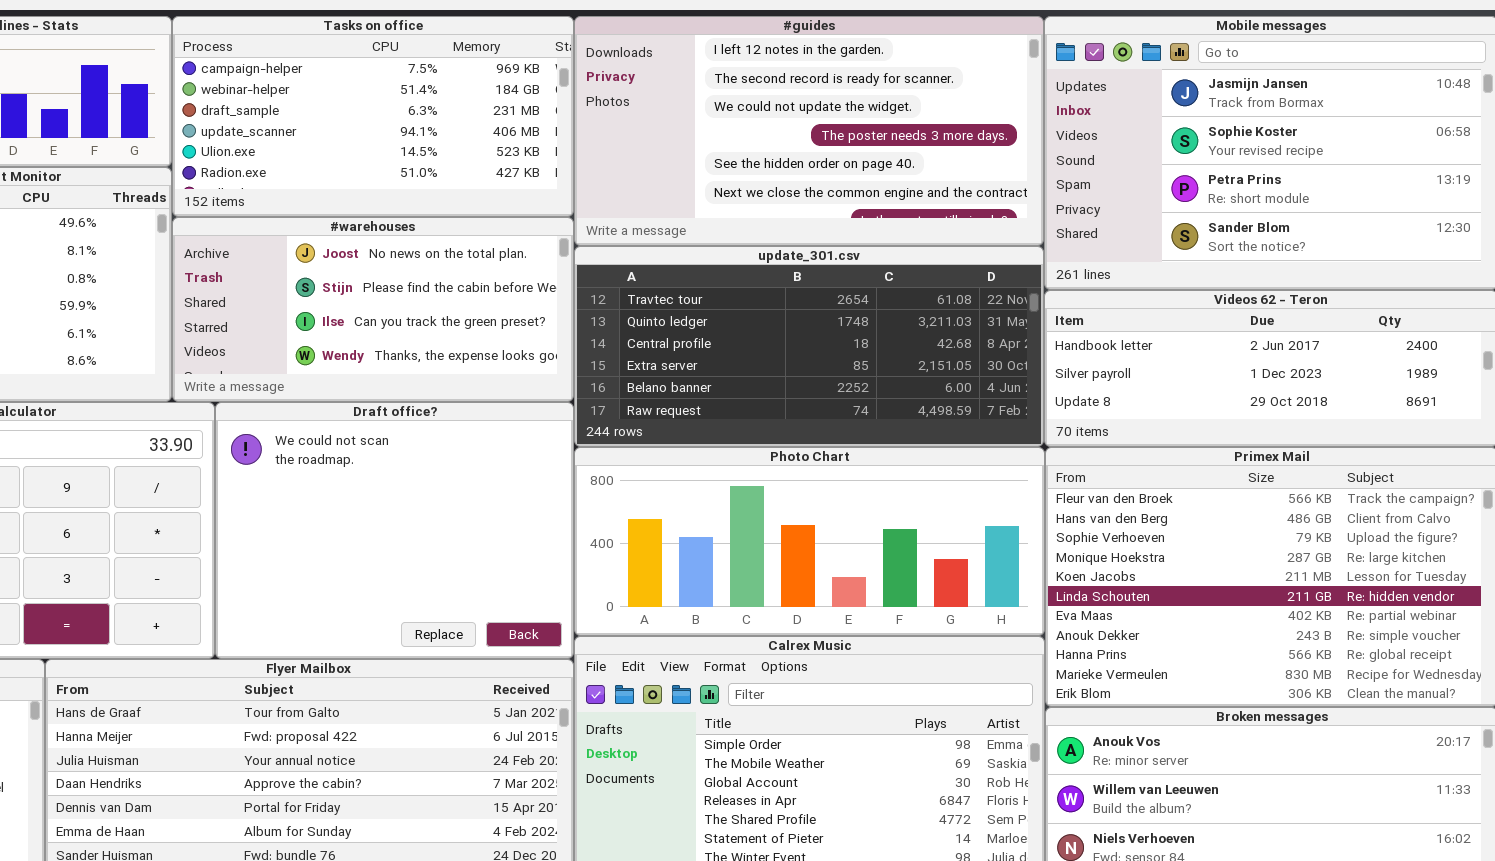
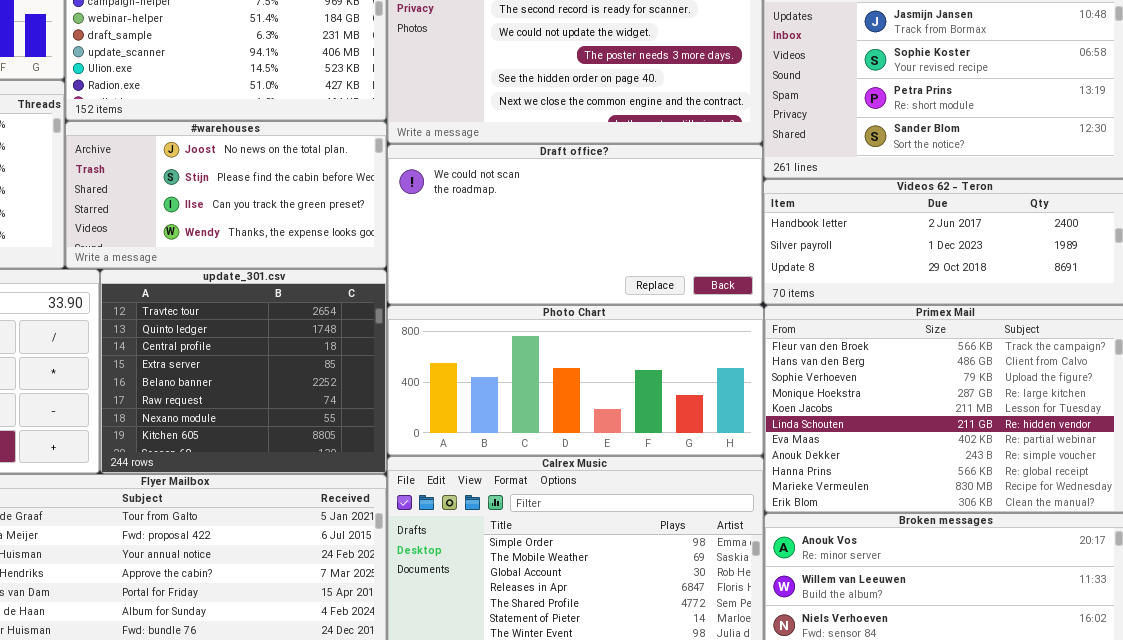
update_301.csv: [574,246,1044,447] -> [100,269,387,474], moved, resized
Draft office?: [215,402,574,659] -> [387,144,763,305], moved, resized

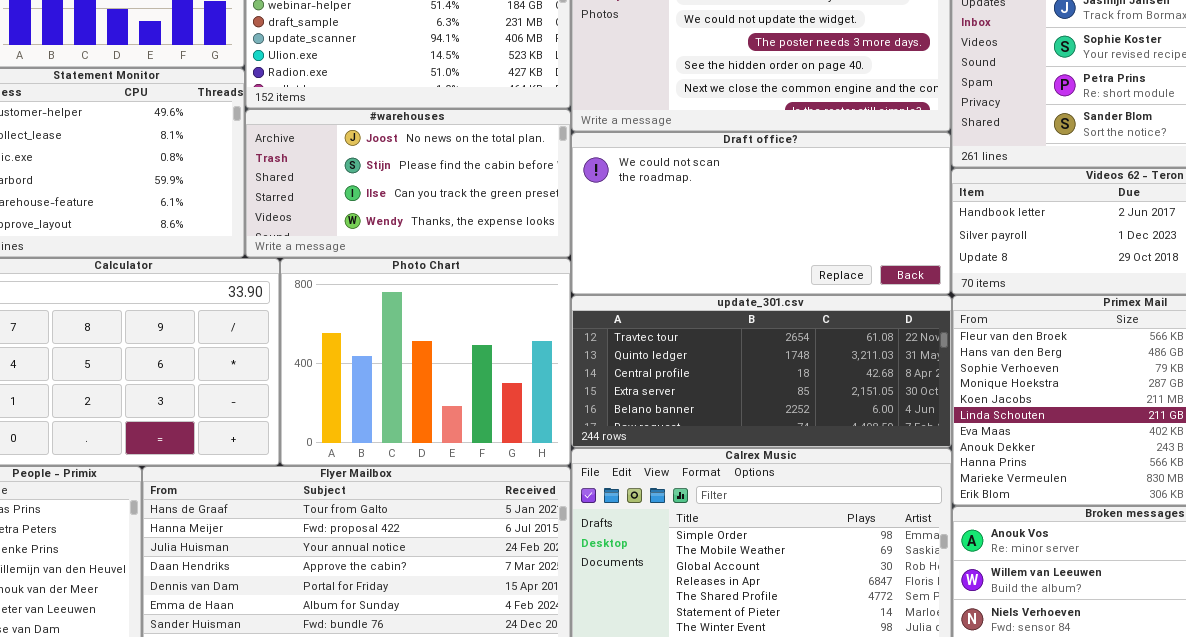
update_301.csv: [100,269,387,474] -> [571,295,952,448], moved, resized
Photo Chart: [387,305,764,456] -> [280,258,571,466], moved, resized

